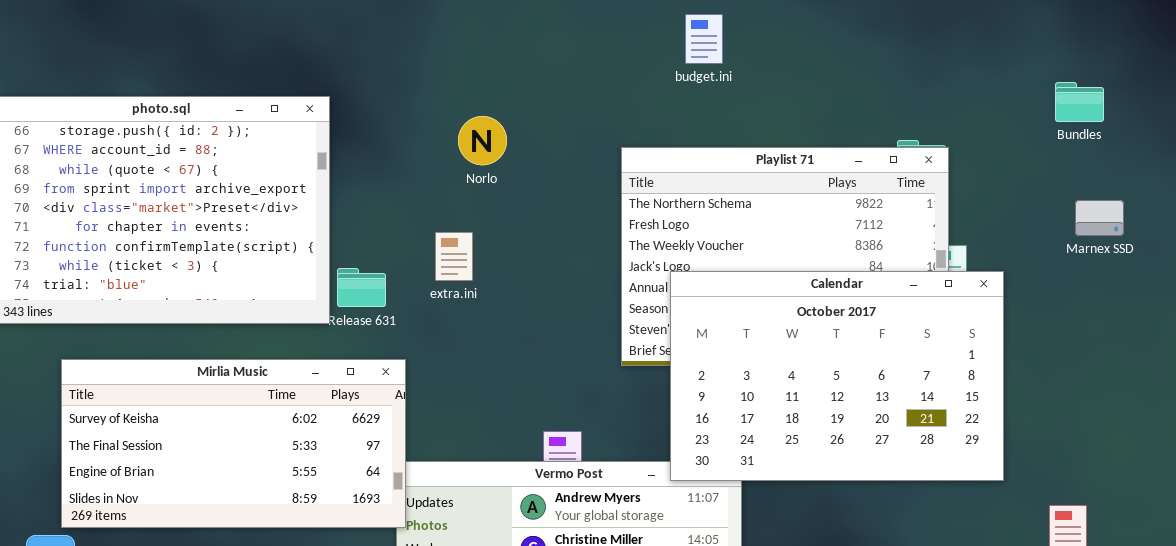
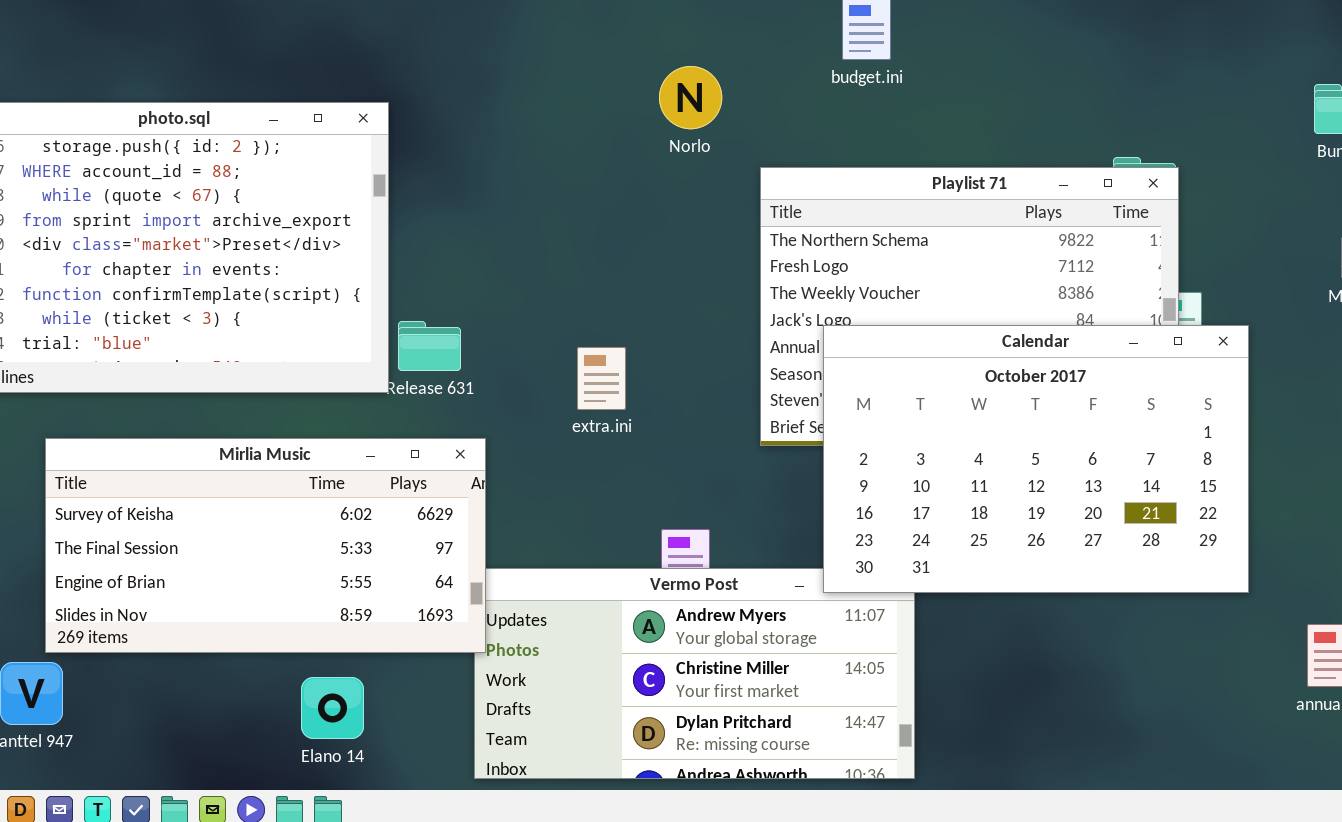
Norlo: [458,116,507,165] -> [659,66,722,129], moved
extra.ini: [435,232,473,281] -> [577,347,626,410], moved

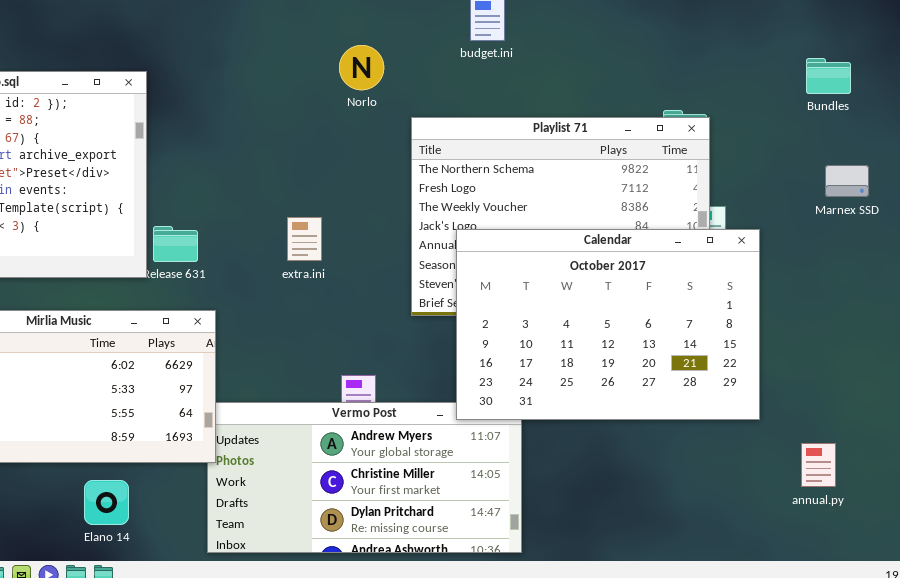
extra.ini: [577,347,626,410] -> [287,217,322,261], moved

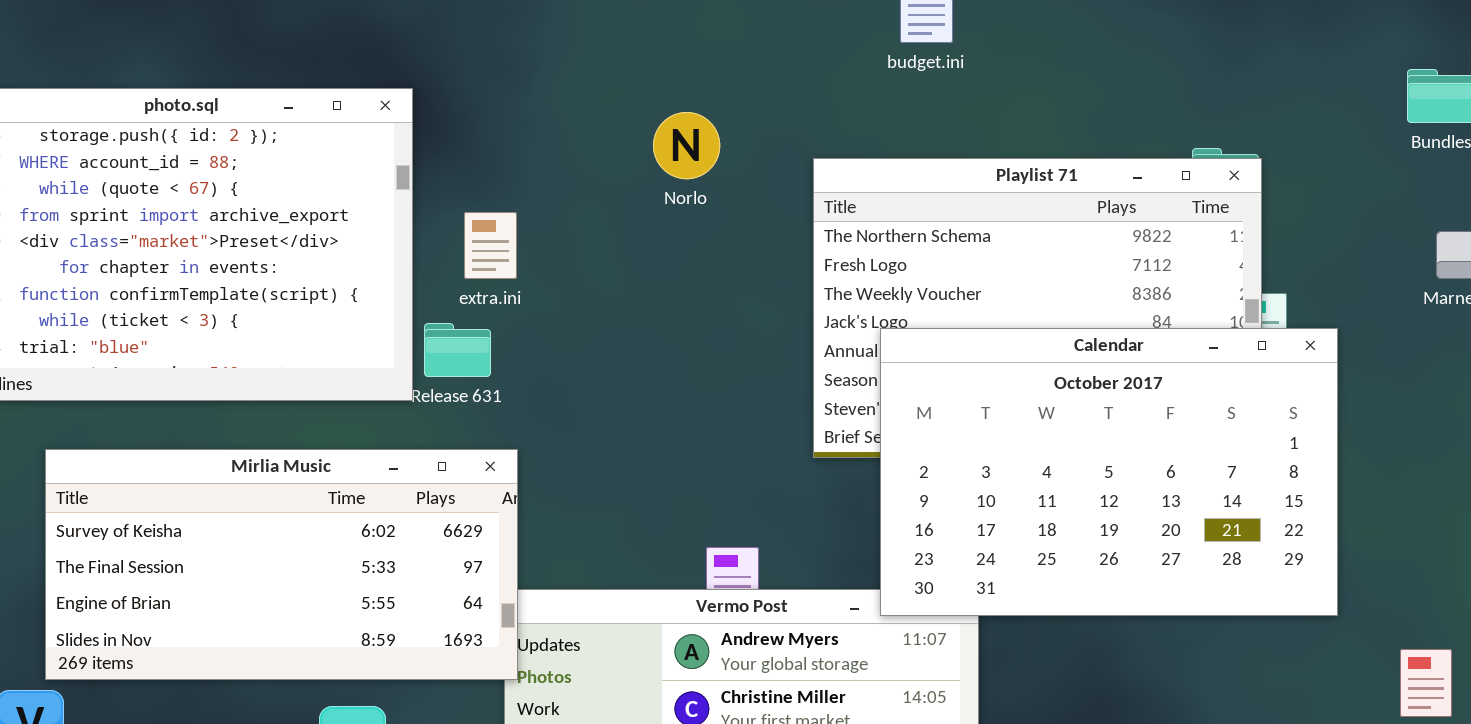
Norlo: [339,45,384,90] -> [653,112,720,179], moved
extra.ini: [287,217,322,261] -> [464,212,517,279], moved

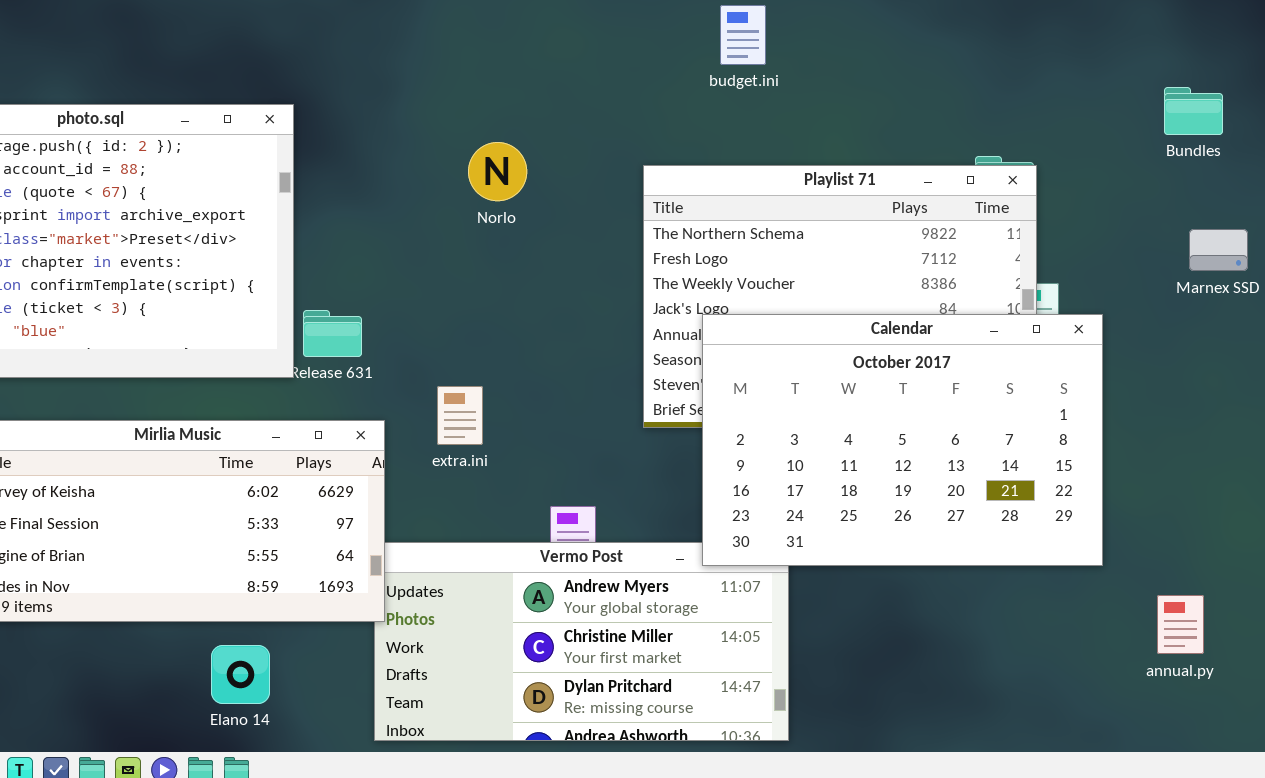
Norlo: [653,112,720,179] -> [468,142,527,201], moved
extra.ini: [464,212,517,279] -> [437,386,483,445], moved

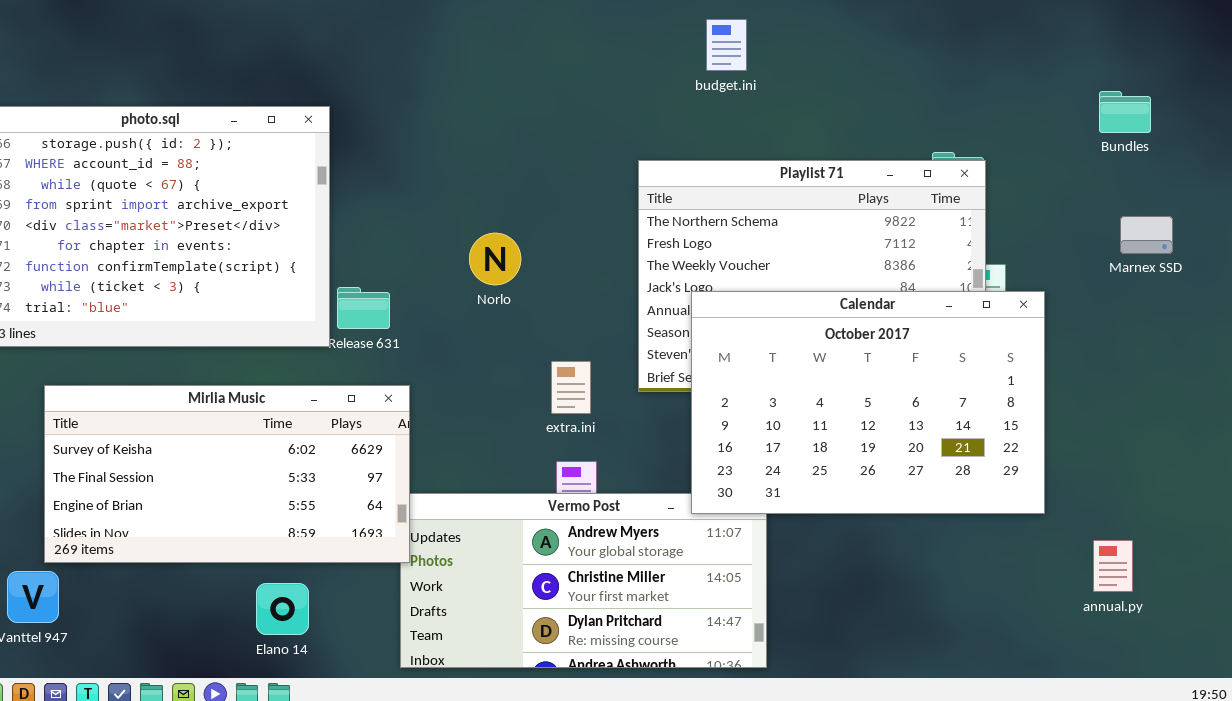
Norlo: [468,142,527,201] -> [469,233,521,285], moved
extra.ini: [437,386,483,445] -> [551,361,591,414], moved

